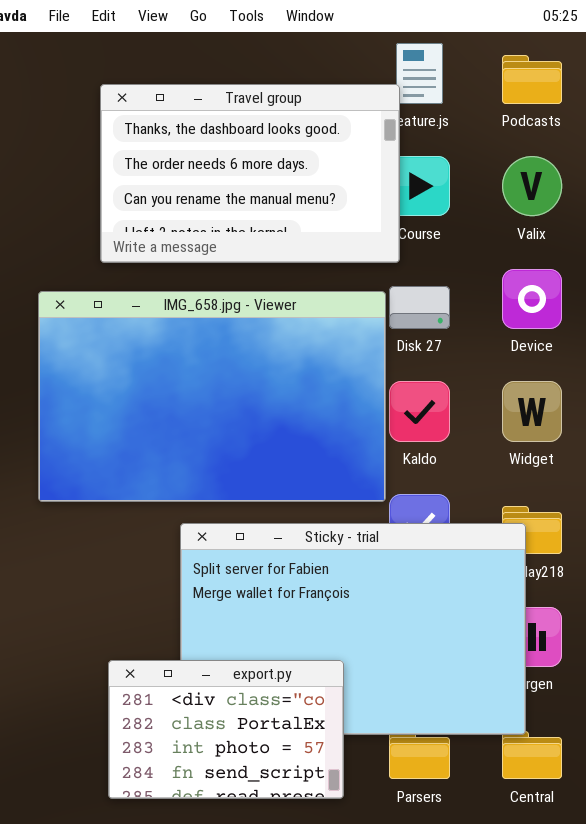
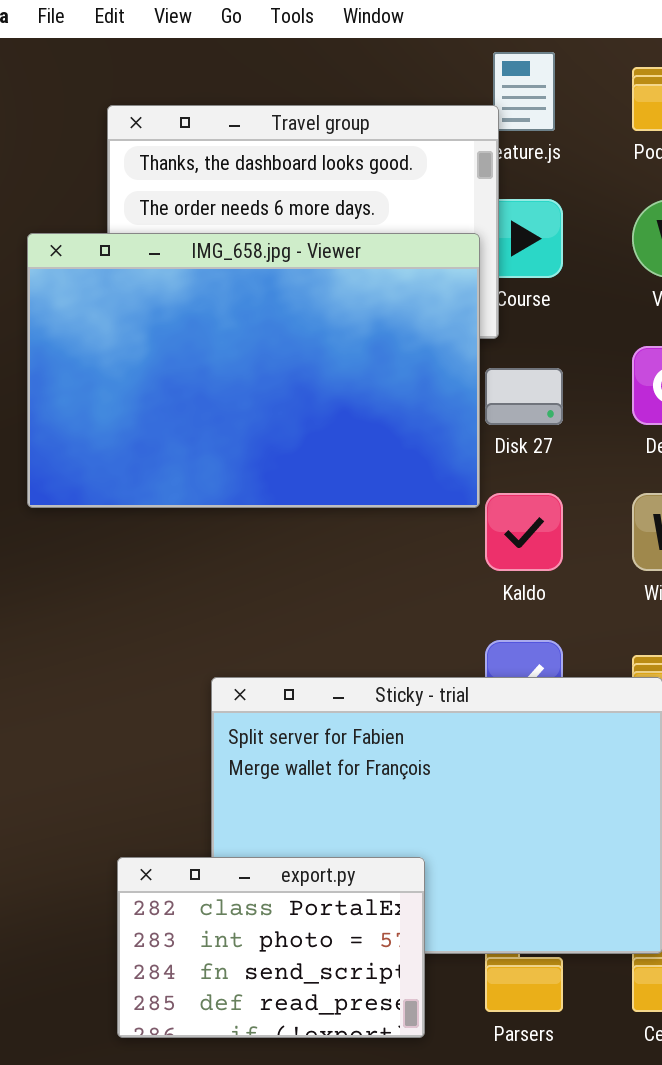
IMG_658.jpg - Viewer: [38,291,386,502] -> [27,233,480,508], moved
export.py: [108,660,344,799] -> [117,857,425,1038], scrolled down 1 row

